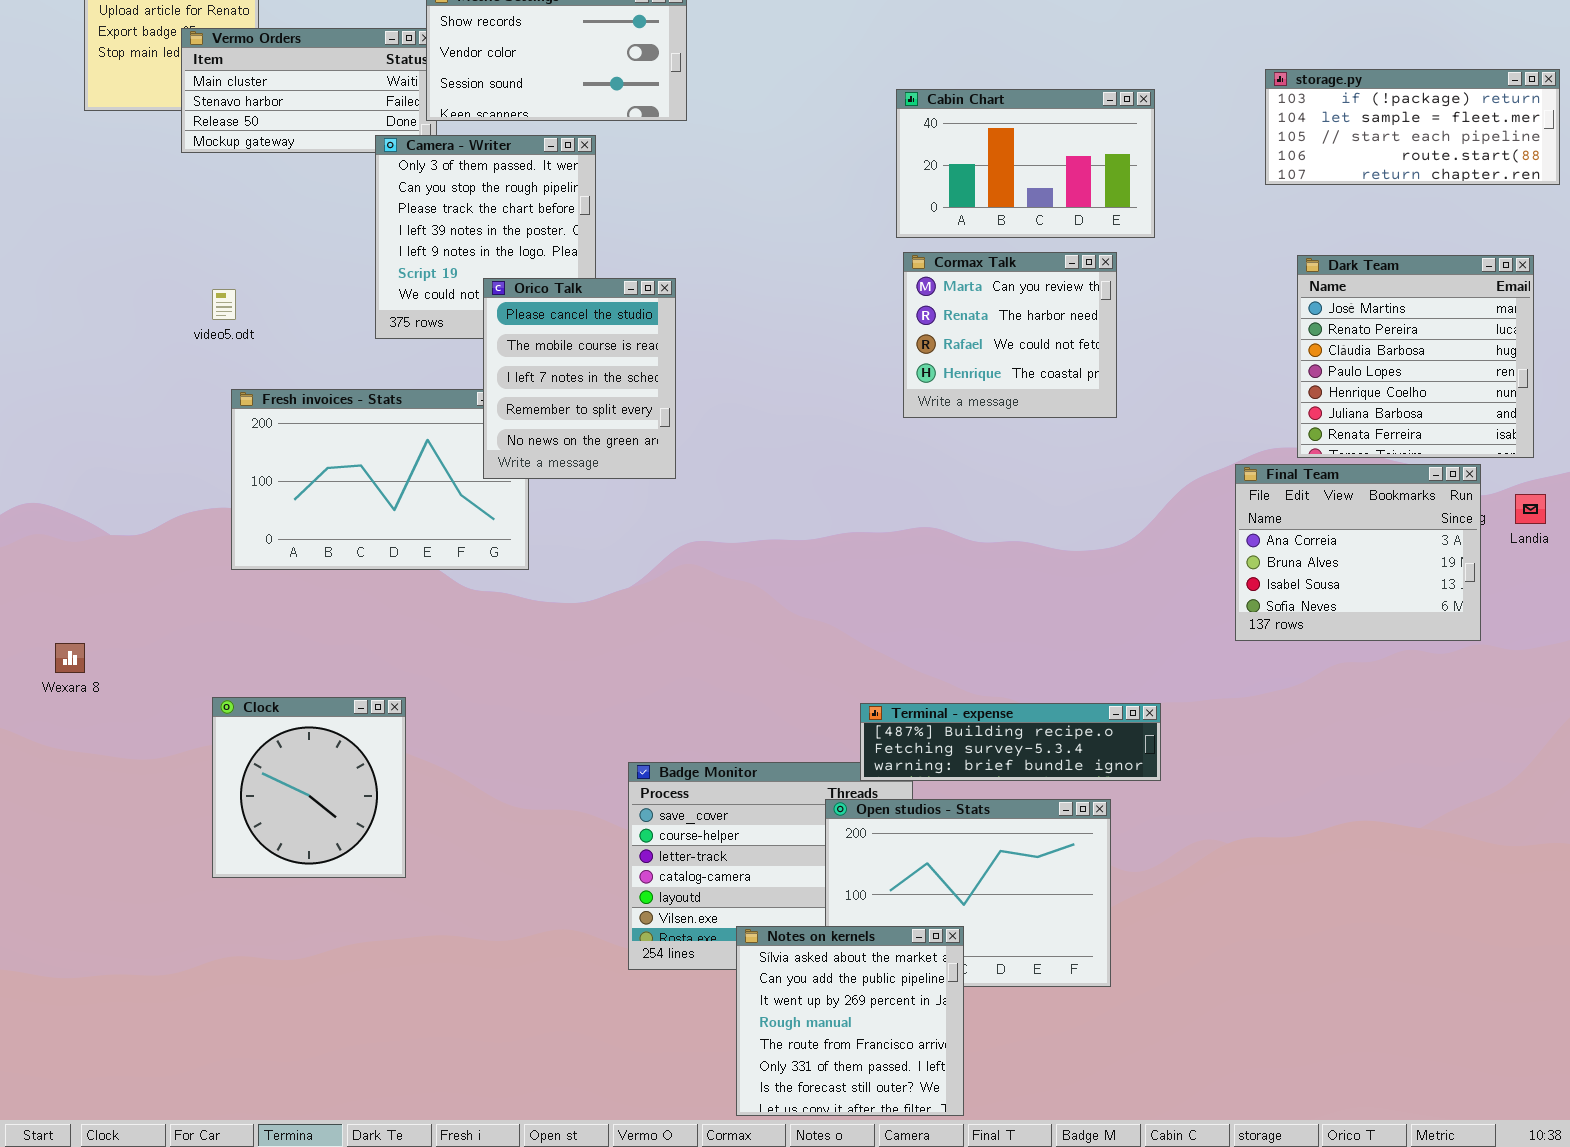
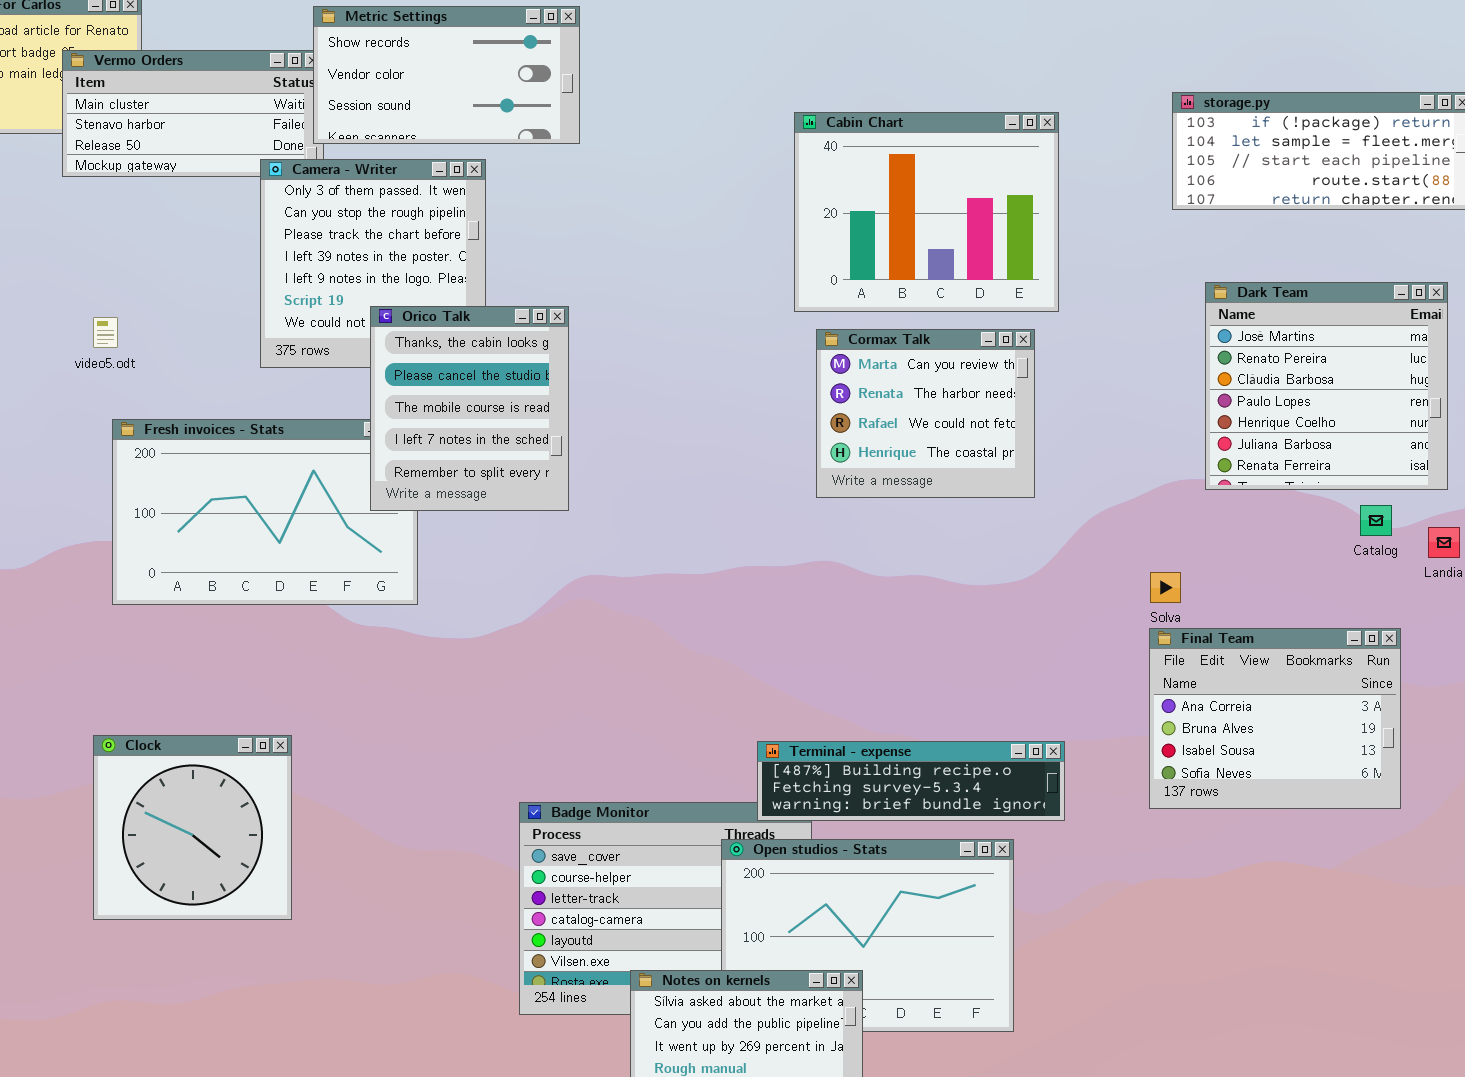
Cabin Chart: [896,89,1155,238] -> [794,112,1059,312], resized
Cormax Talk: [903,252,1117,418] -> [816,329,1035,498], moved
Orico Talk: [483,278,676,479] -> [370,306,569,511], scrolled up 1 row
Final Team: [1235,464,1481,641] -> [1149,628,1401,809], moved

